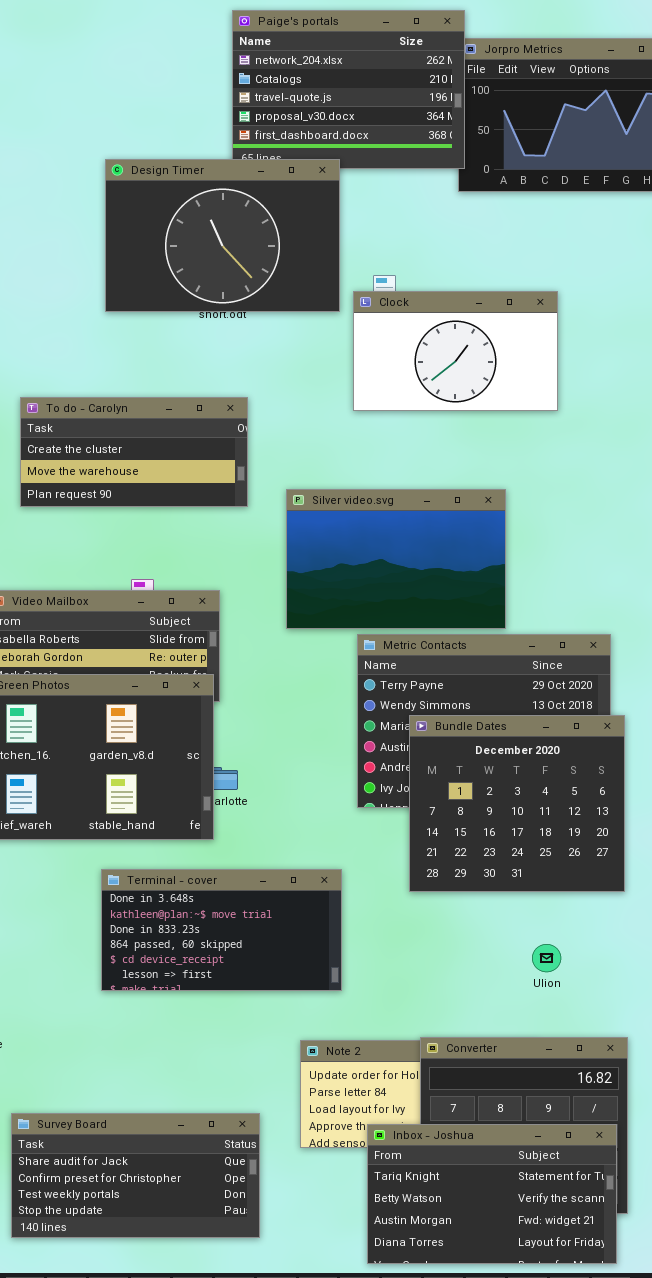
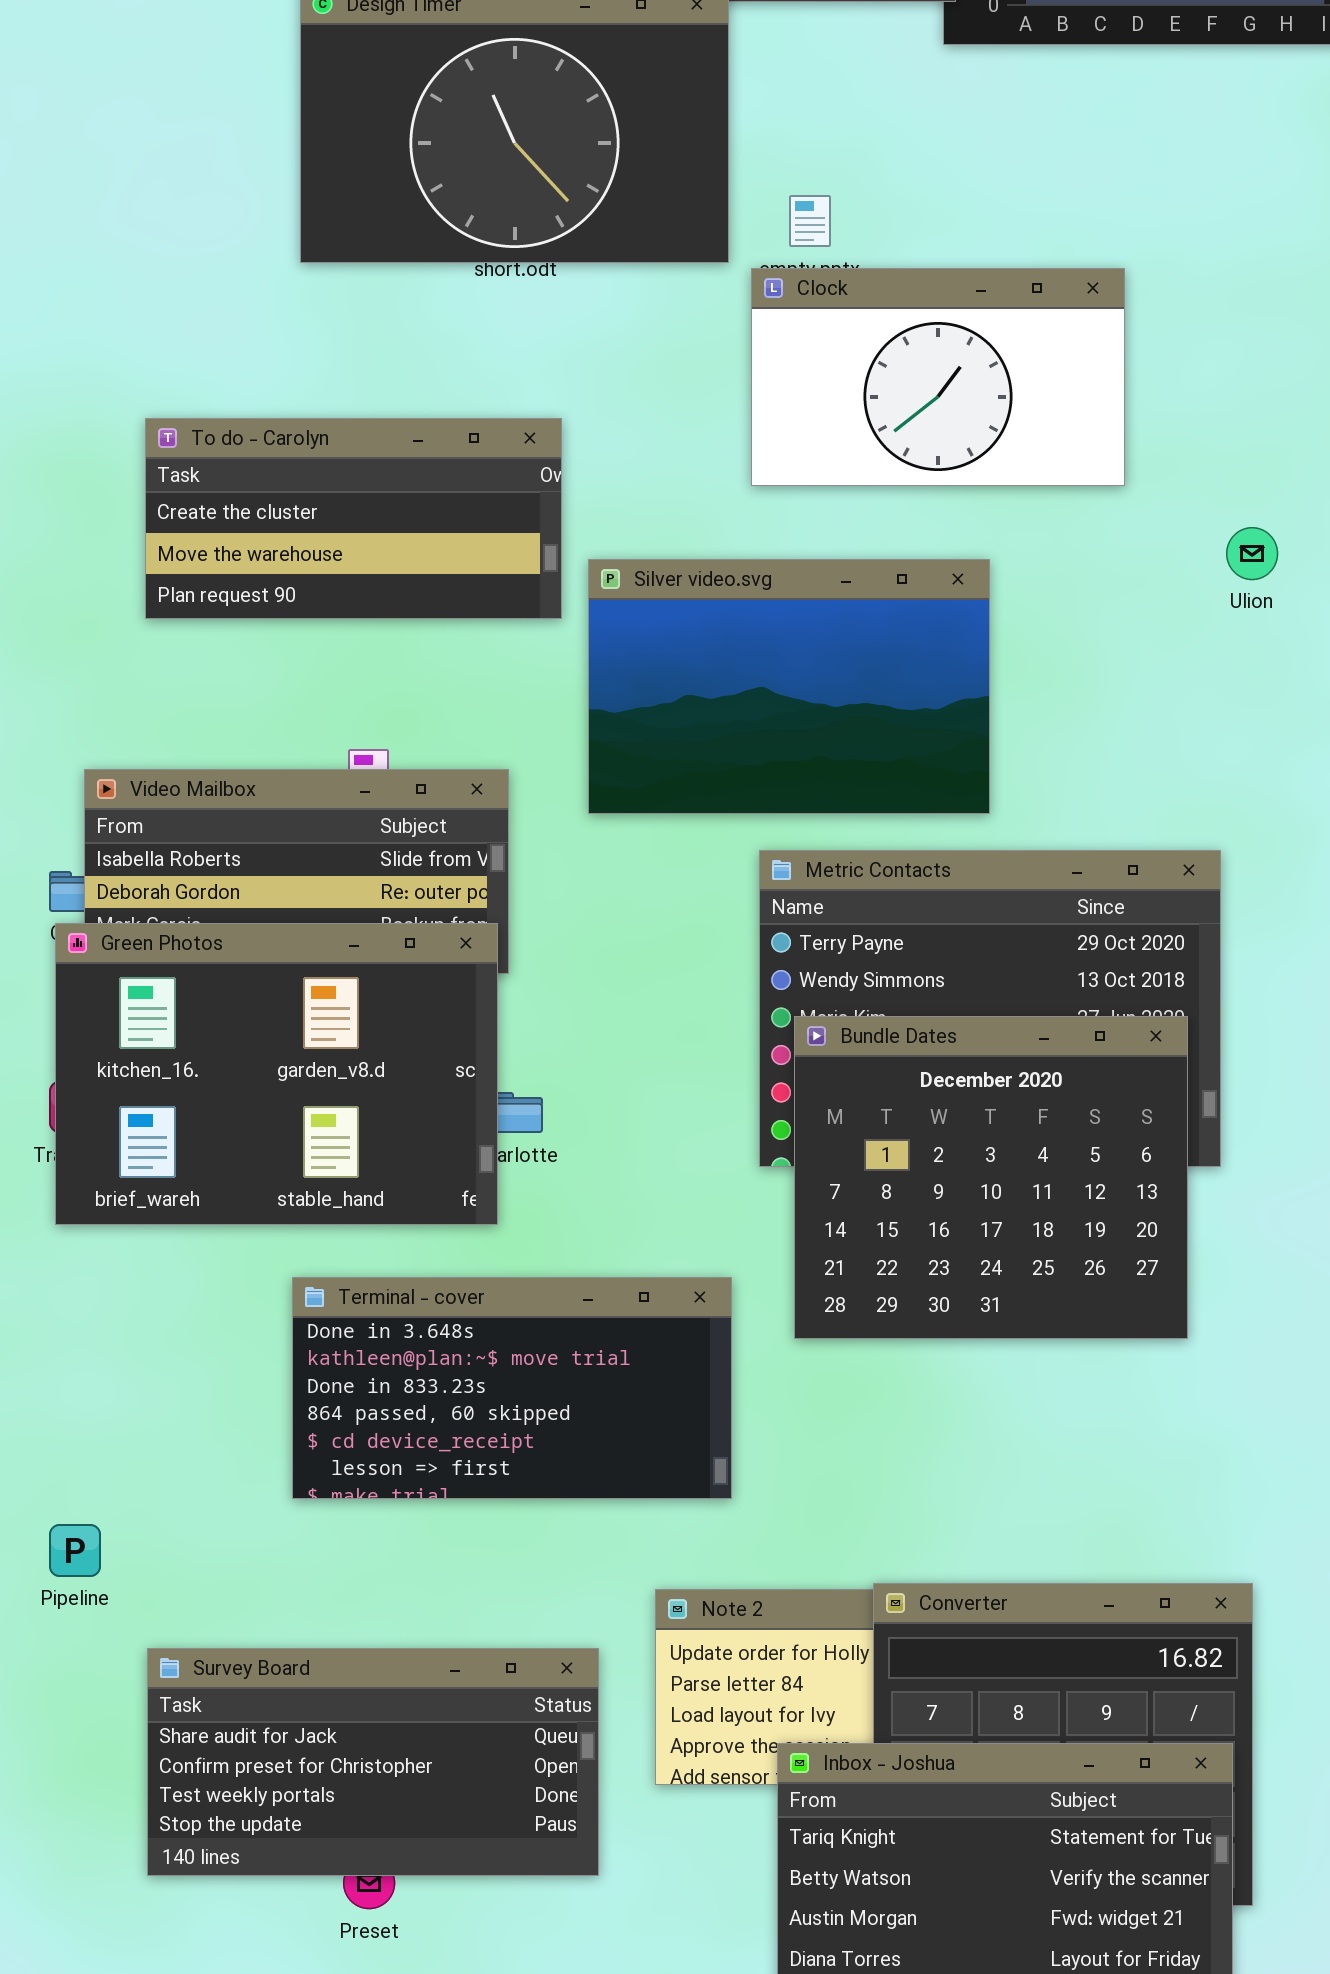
Clock: [353,291,558,411] -> [751,268,1125,486], moved
Silver video.svg: [286,489,506,629] -> [588,559,990,814], moved
Bundle Dates: [409,715,625,892] -> [794,1016,1188,1339], moved
Ulion: [532,944,561,972] -> [1226,527,1278,580], moved
Survey Board: [11,1113,260,1238] -> [147,1648,599,1876], moved

